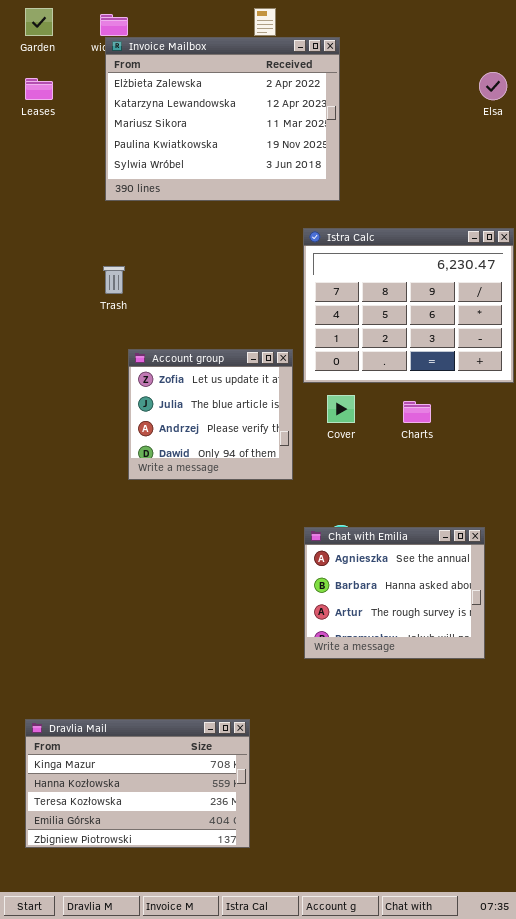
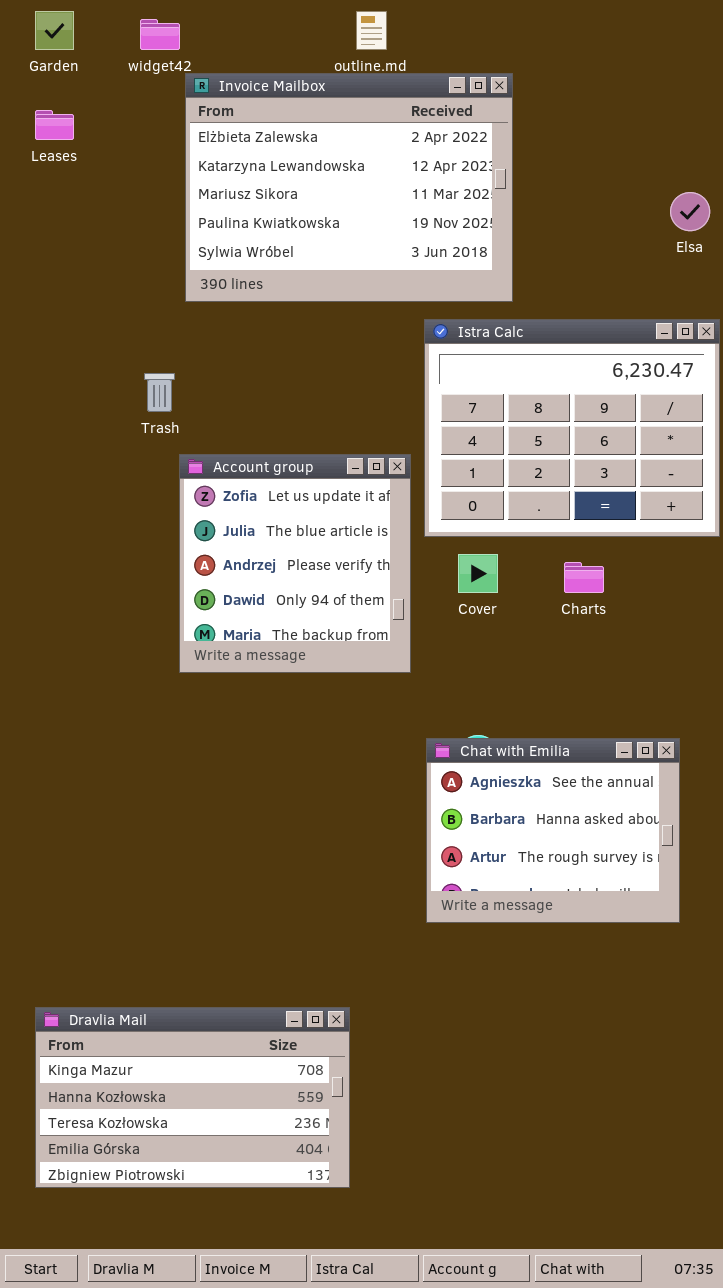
Invoice Mailbox: [105,37,340,201] -> [185,73,513,302], moved
Elsa: [479,72,507,100] -> [670,192,710,231], moved
Account group: [128,349,293,480] -> [179,454,411,673], resized

